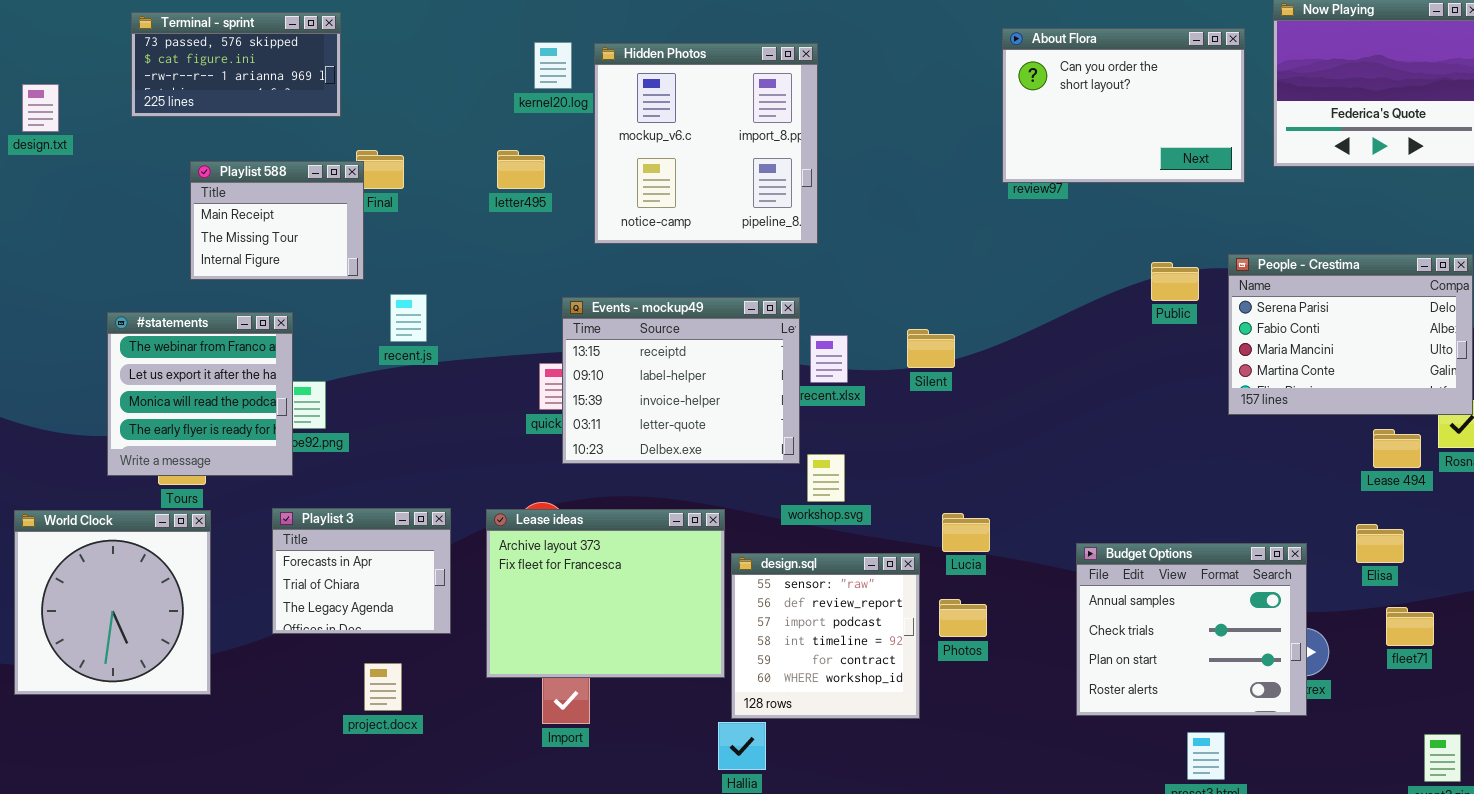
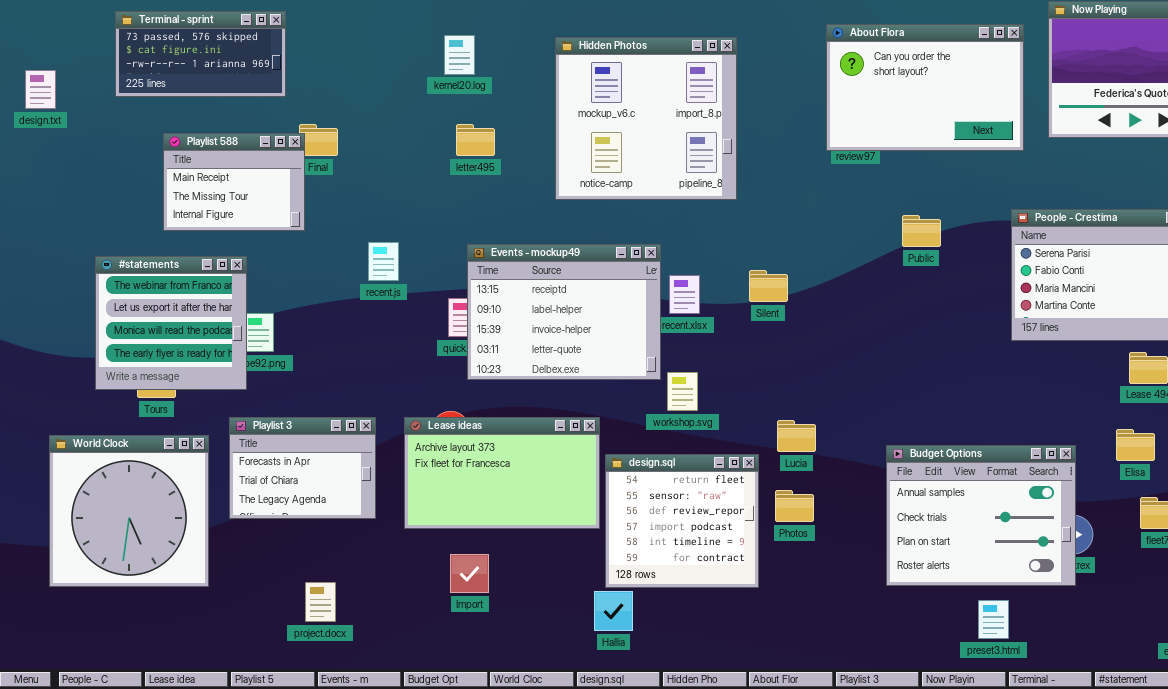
Hidden Photos: [594,43,818,244] -> [555,37,737,200], moved
letter495: [497,150,545,189] -> [456,124,495,156], moved
Public: [1151,262,1199,301] -> [902,215,941,247], moved
recent.js: [390,294,427,342] -> [368,242,399,281], moved
Lease ideas: [486,509,725,678] -> [404,417,600,529], resized
World Clock: [14,510,211,695] -> [49,435,209,587], moved
design.sql: [731,553,920,719] -> [605,454,759,588], scrolled up 1 row
project.docx: [364,663,402,711] -> [305,582,336,622], moved

